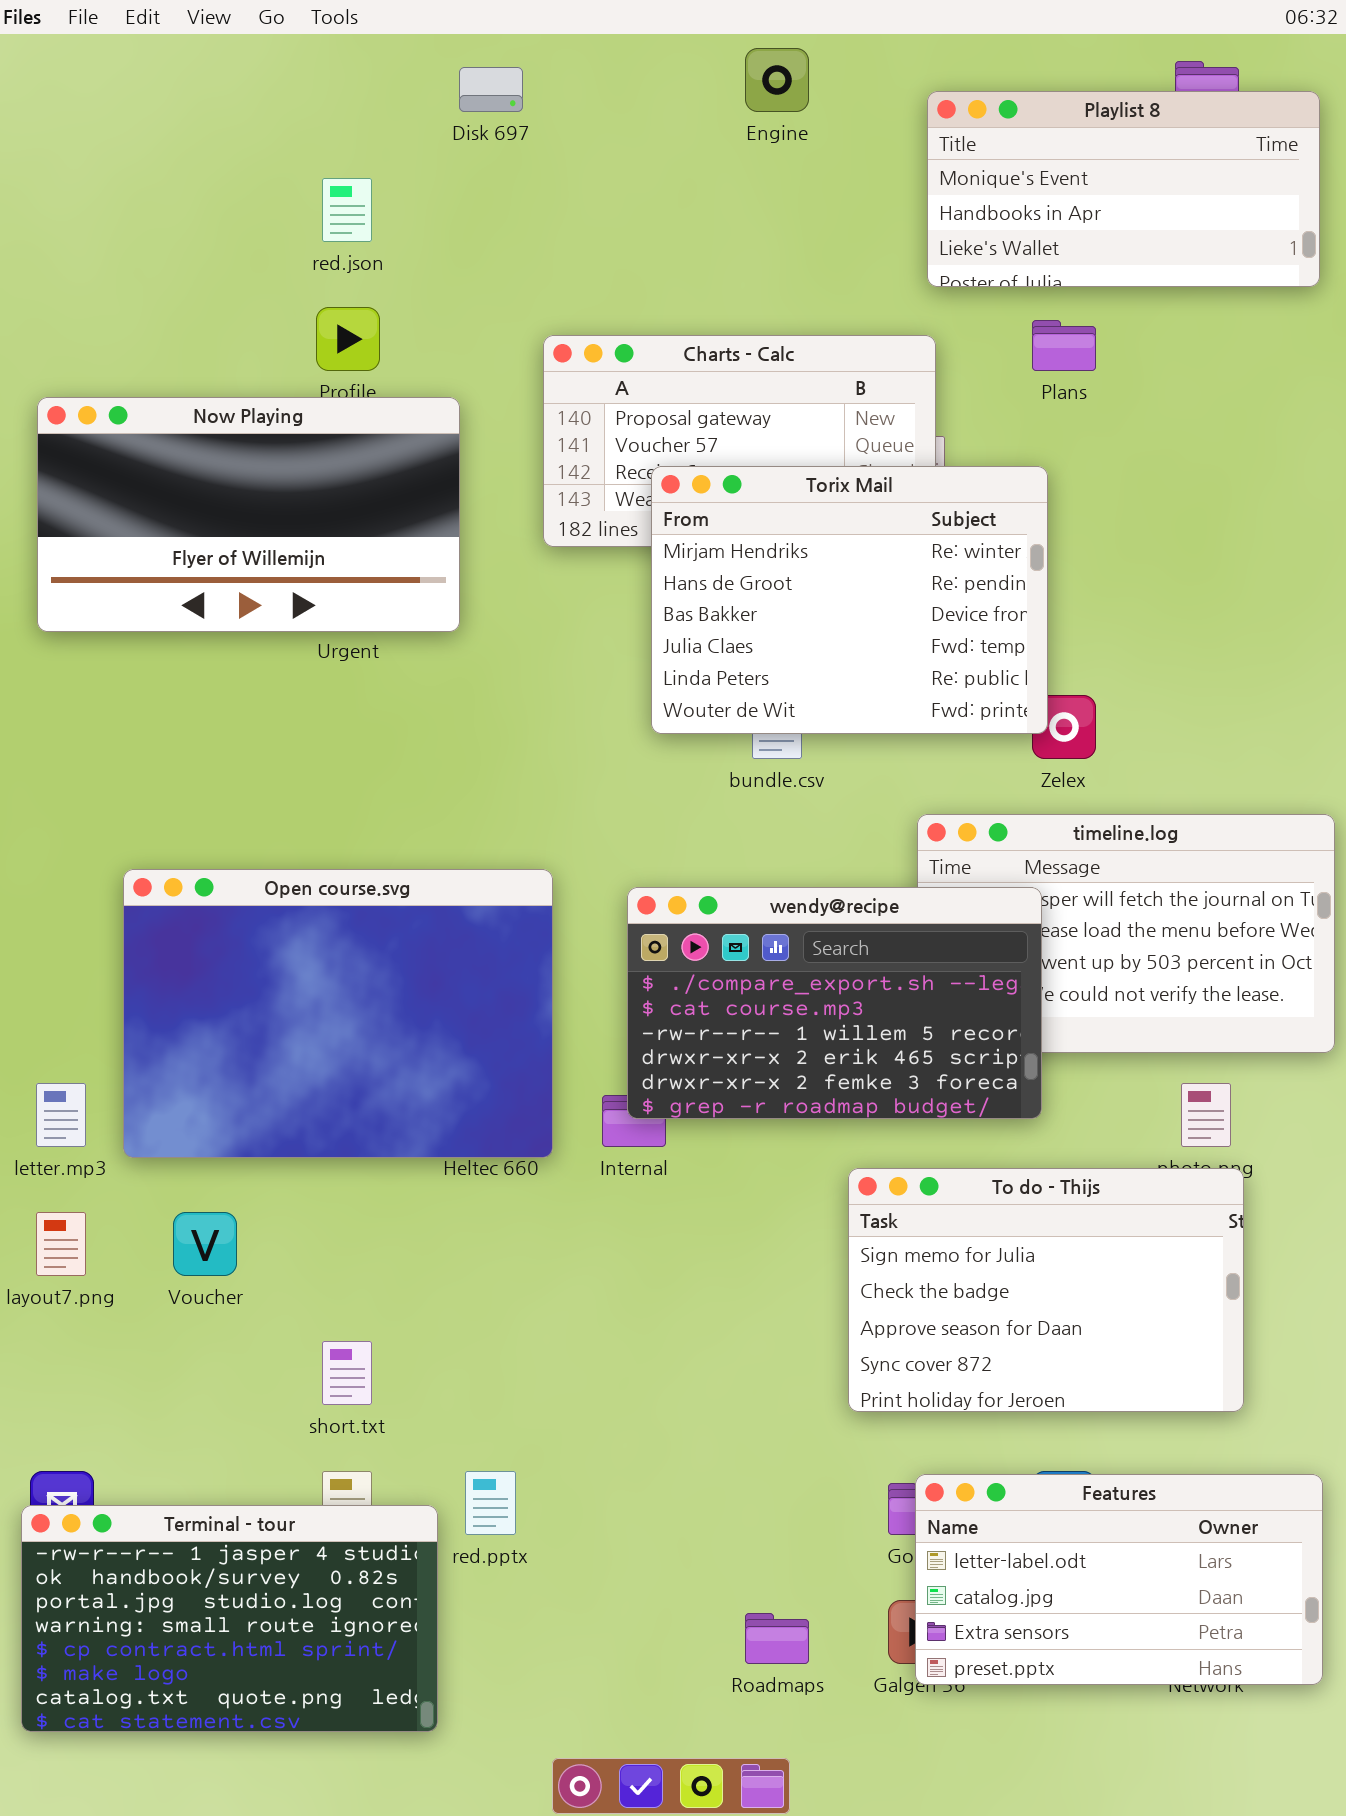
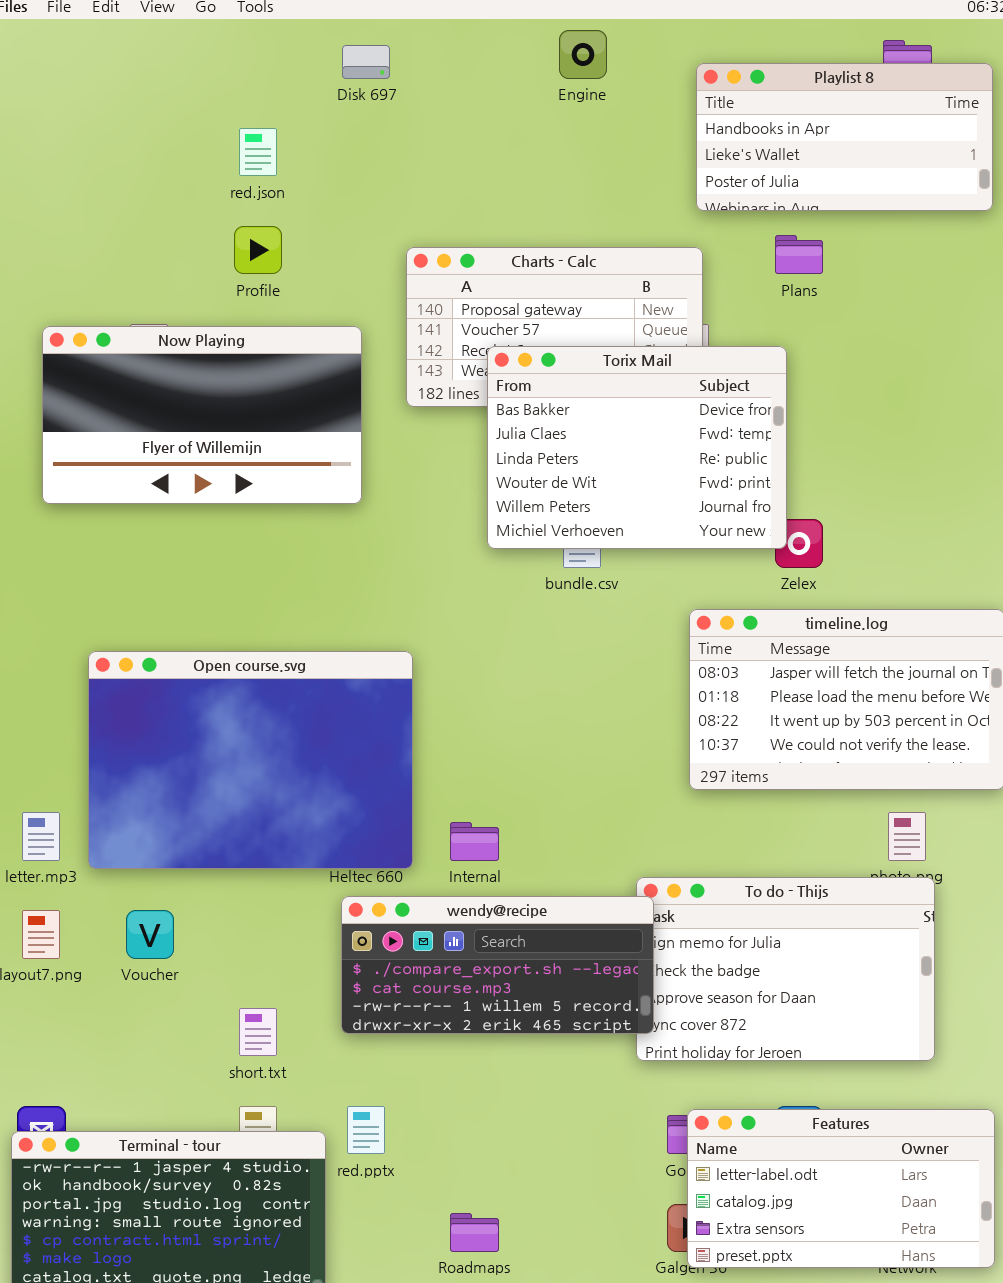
Playlist 8: [927,91,1320,287] -> [696,63,993,211], scrolled down 1 row
Now Playing: [37,397,460,632] -> [42,326,362,504], moved
Torix Mail: [651,466,1048,734] -> [487,346,787,549], scrolled down 2 rows
wendy@recipe: [627,887,1042,1119] -> [341,896,654,1034], moved, resized
Roadmaps: [745,1613,809,1664] -> [450,1213,499,1252], moved

